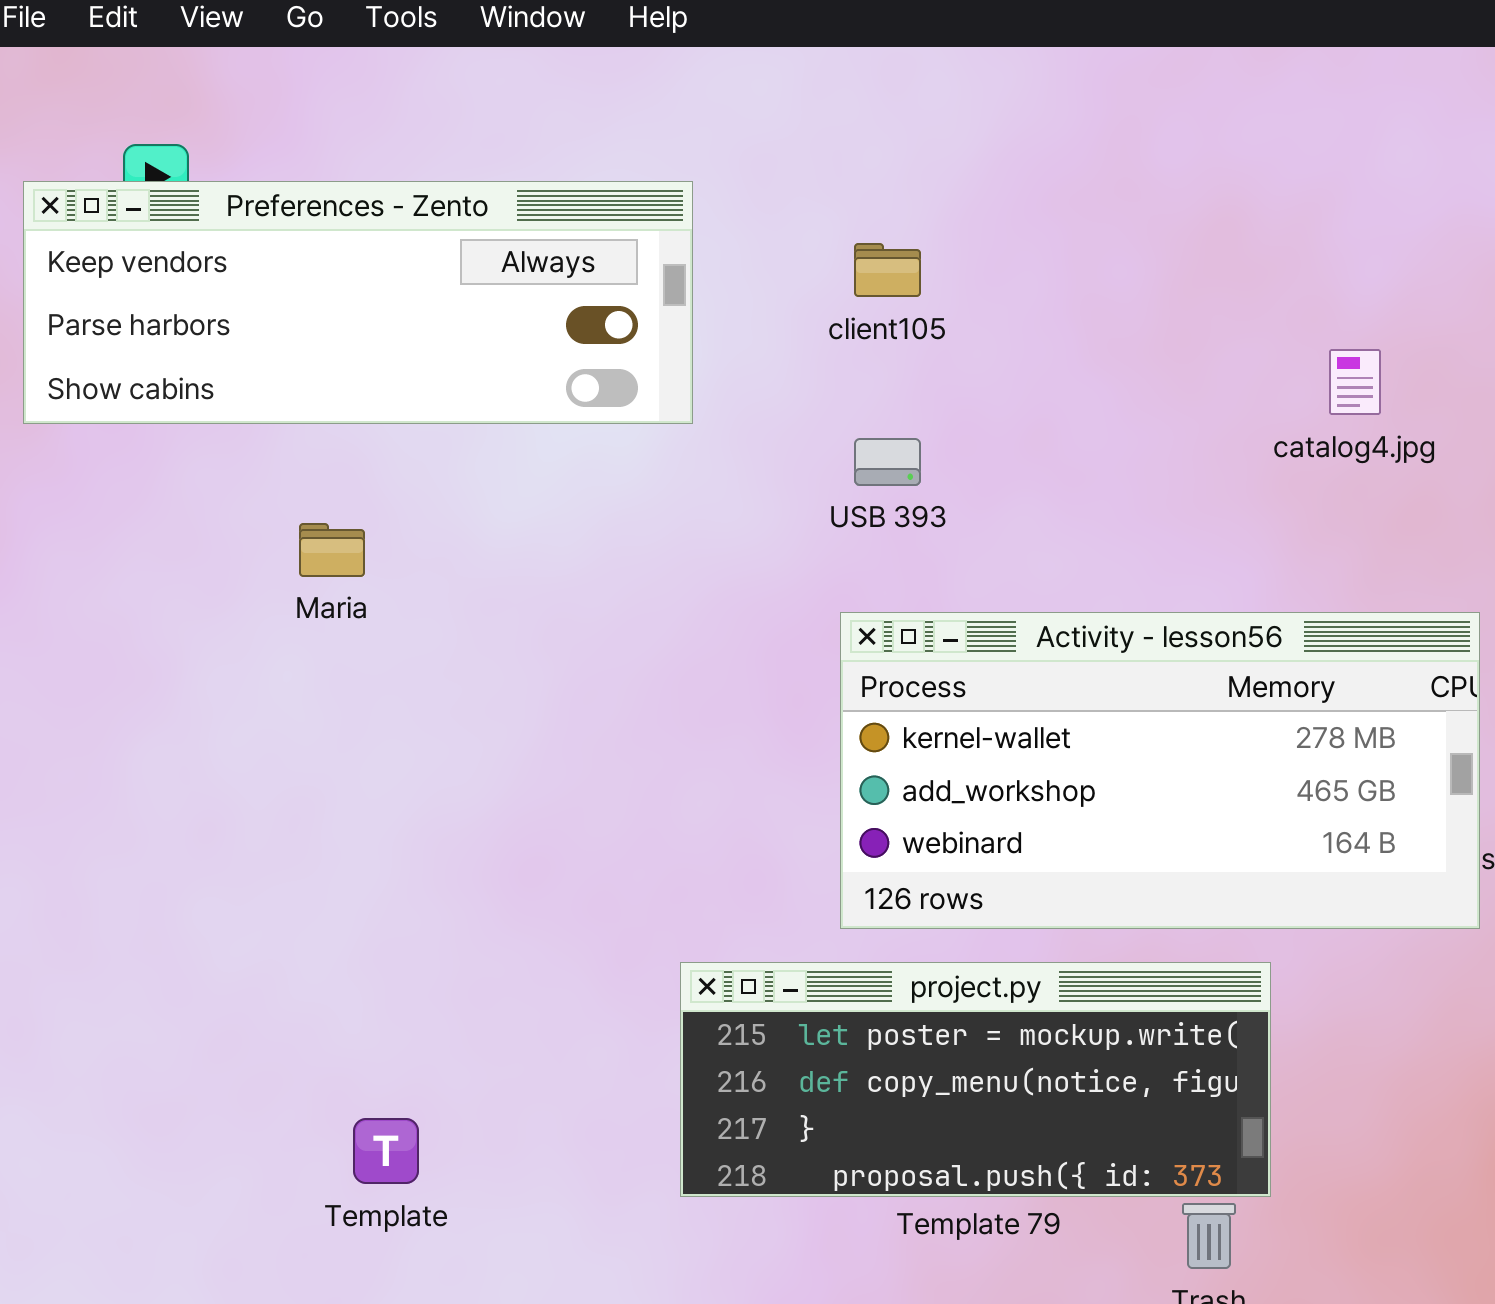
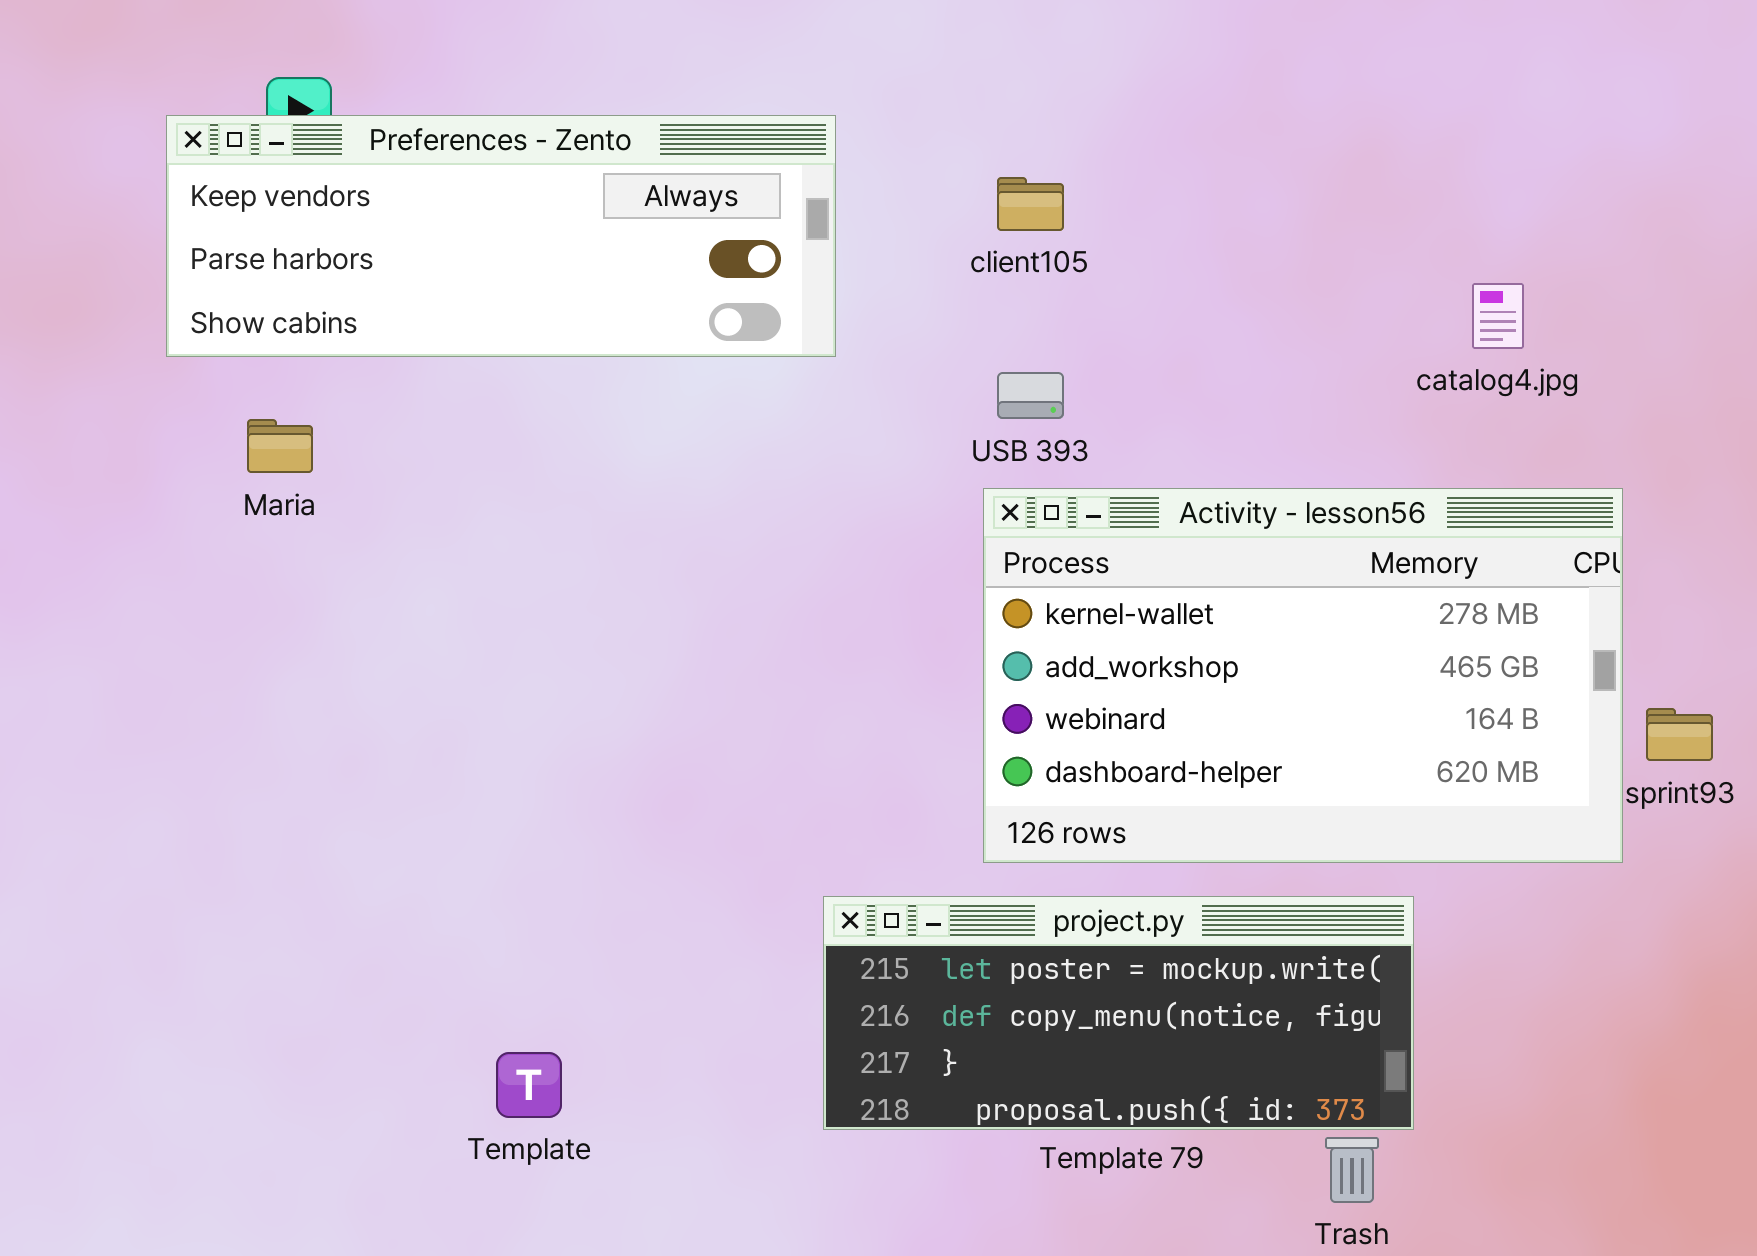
Maria: [299,523,365,577] -> [247,419,313,473], moved
Activity - lesson56: [840,612,1480,929] -> [983,488,1623,863], resized

